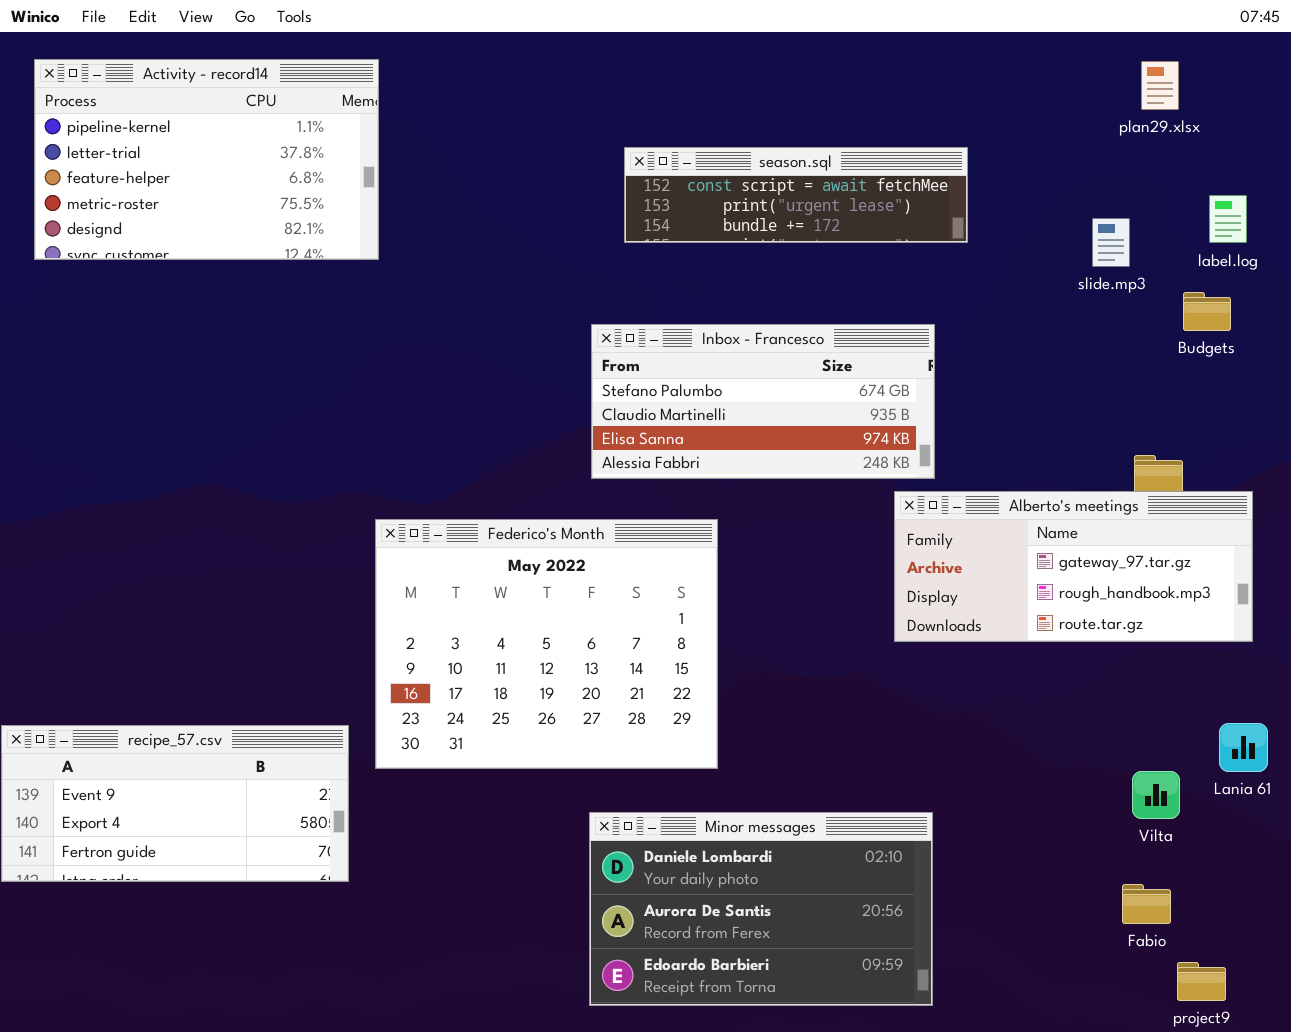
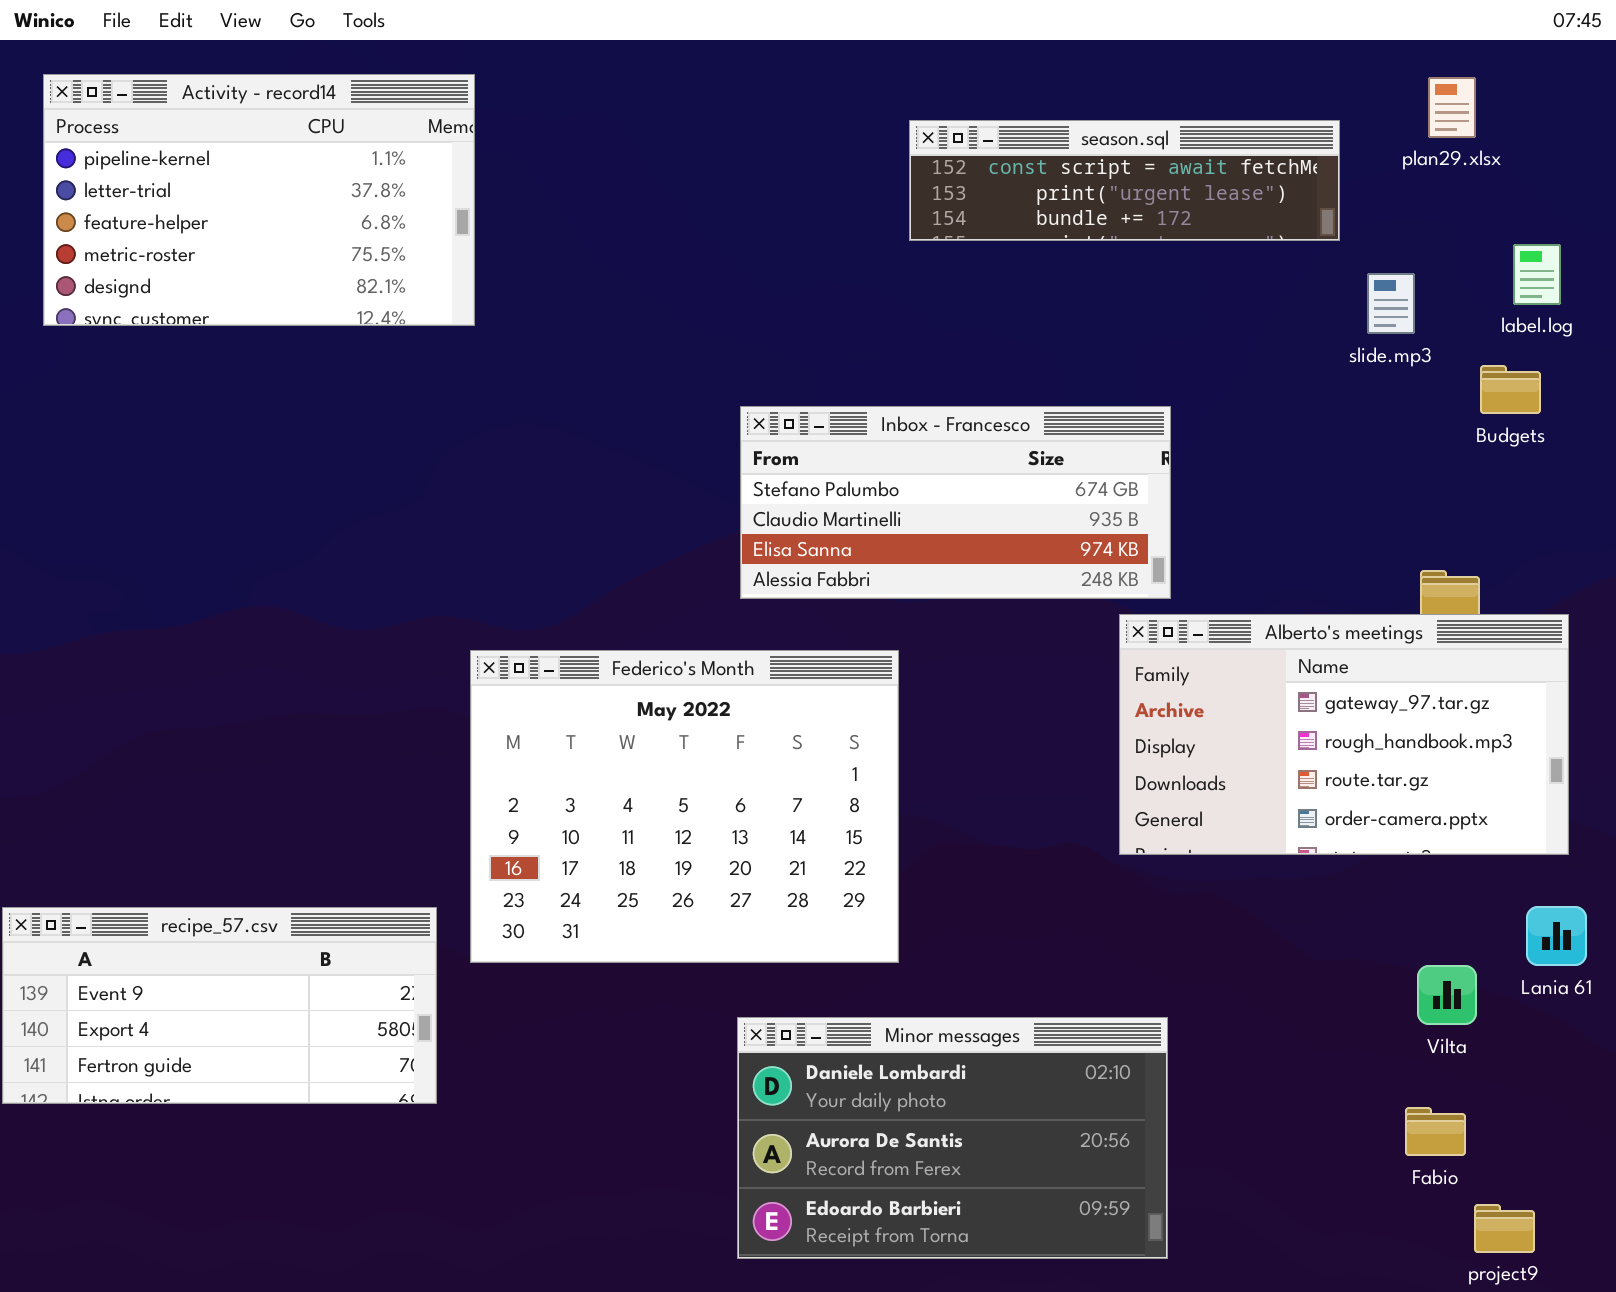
season.sql: [624,147,968,243] -> [909,120,1340,241], moved
Alberto's meetings: [894,491,1253,642] -> [1119,614,1569,855], resized

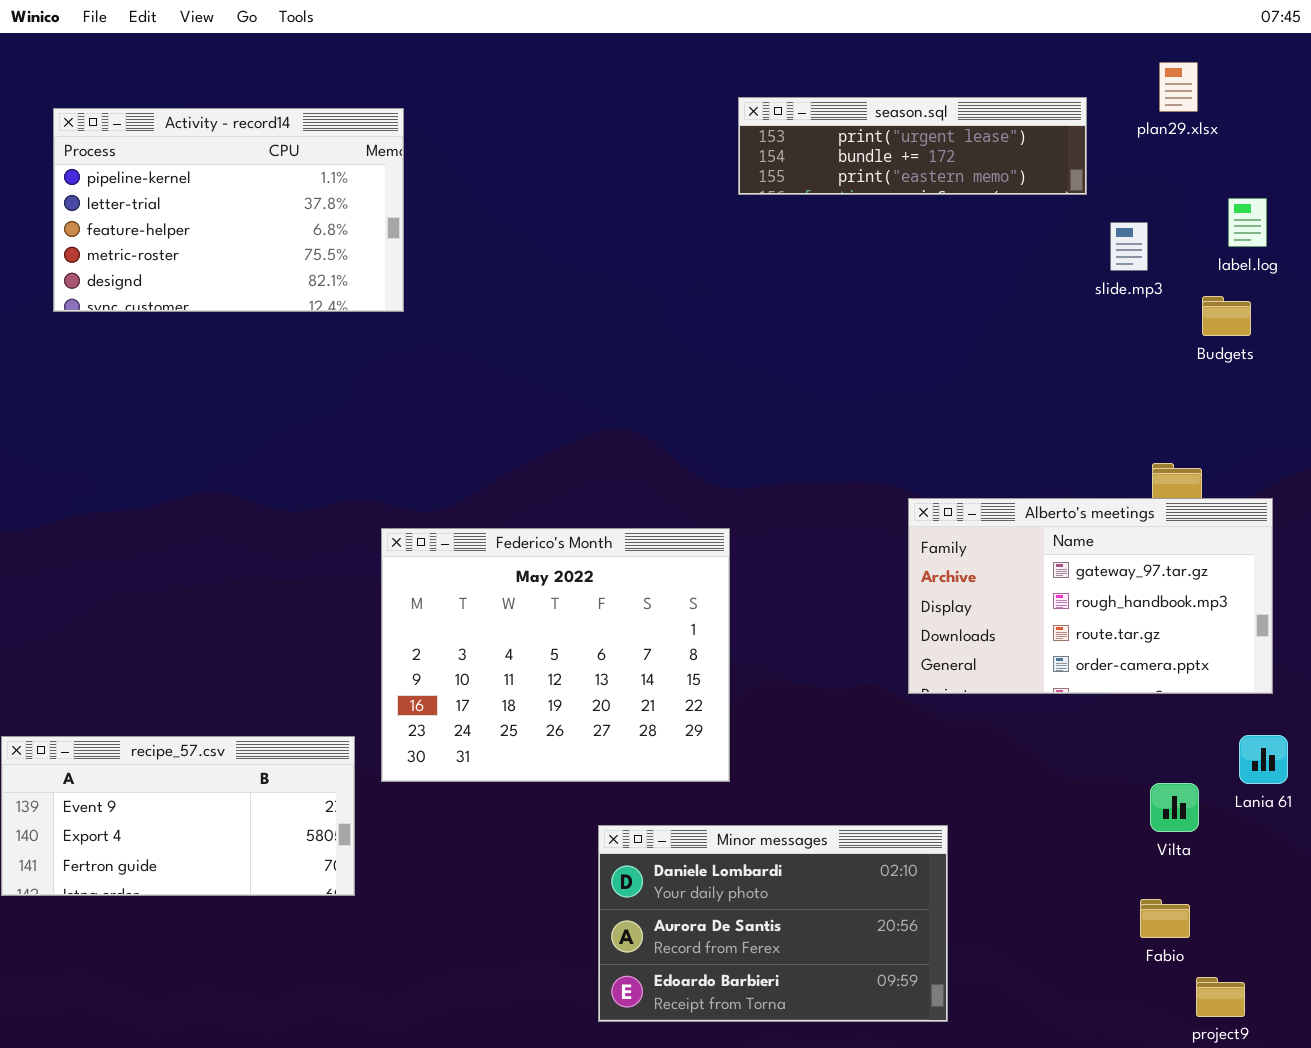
Activity - record14: [43,74,475,326] -> [53,108,404,312], moved
season.sql: [909,120,1340,241] -> [738,97,1087,195], scrolled down 1 row
Inbox - Francesco: [740,406,1171,599] -> none, closed

